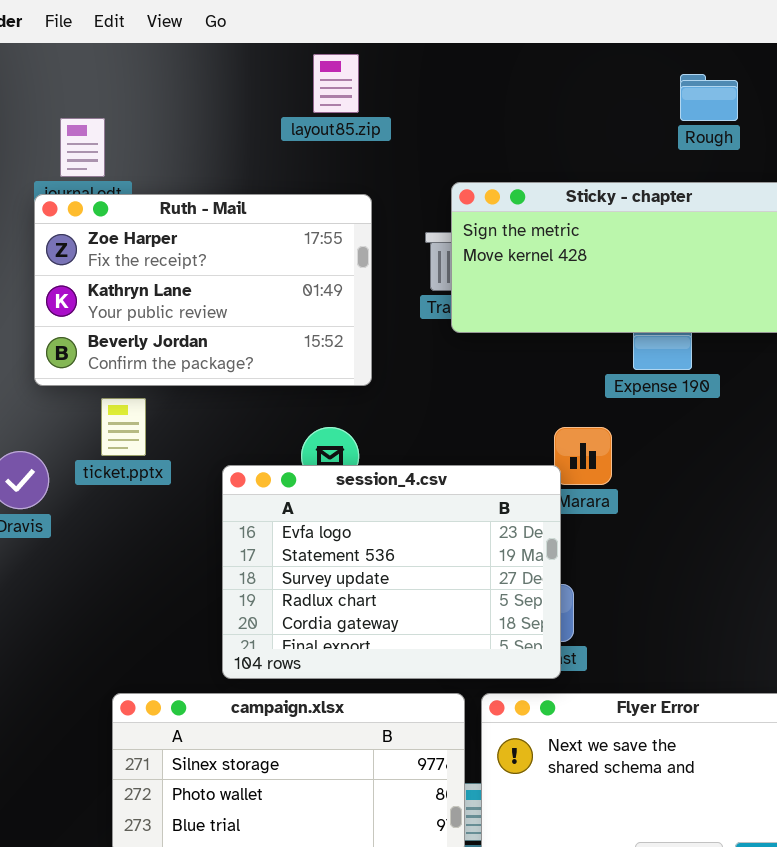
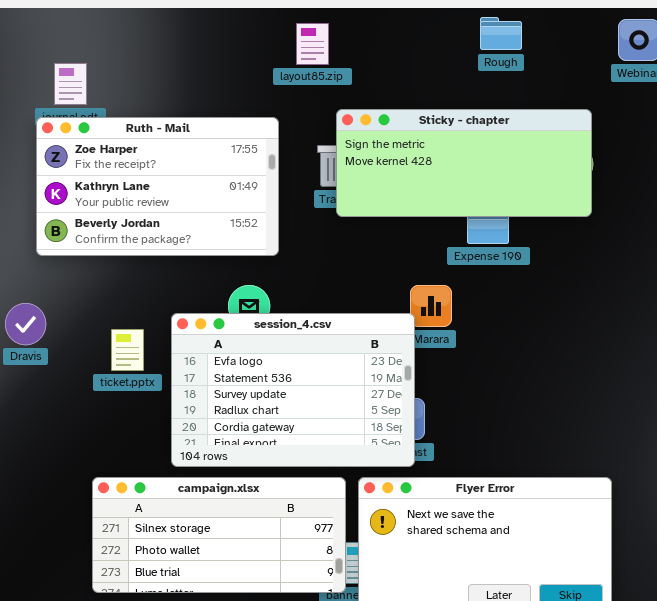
layout85.zip: [313,54,359,113] -> [296,23,329,65], moved
Rough: [680,74,738,121] -> [480,17,522,50], moved
ticket.pptx: [101,398,146,456] -> [111,329,144,371], moved

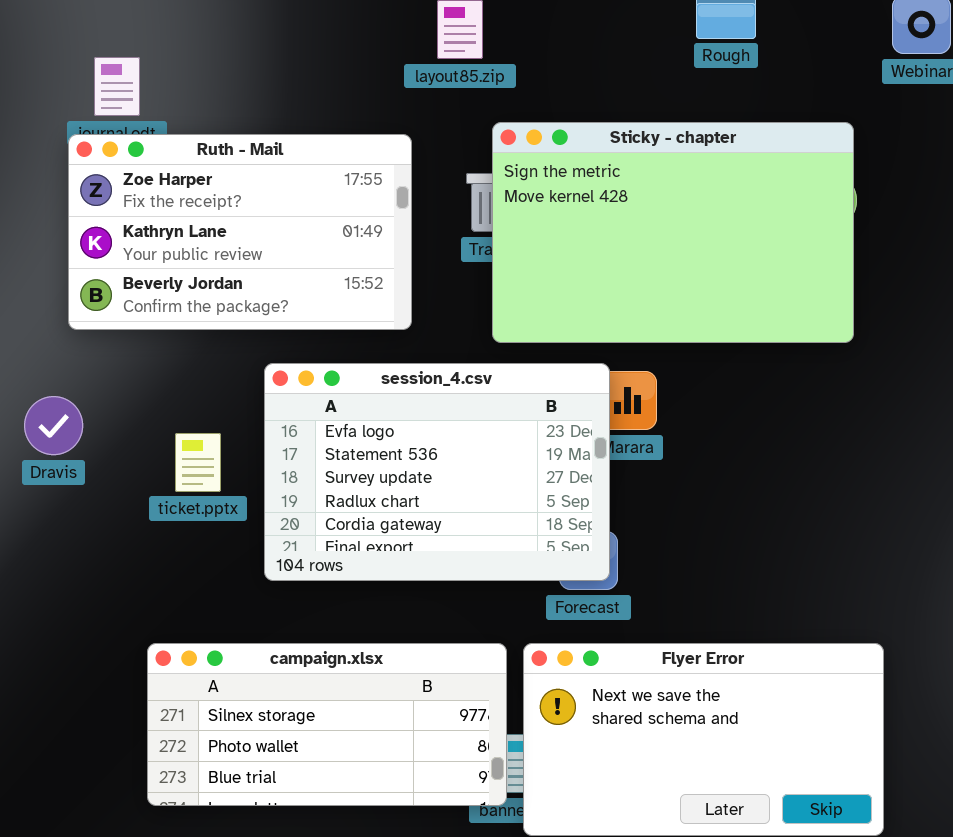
Sticky - chapter: [336,109,592,217] -> [492,122,854,343], resized
session_4.csv: [171,313,415,467] -> [264,363,610,581], moved

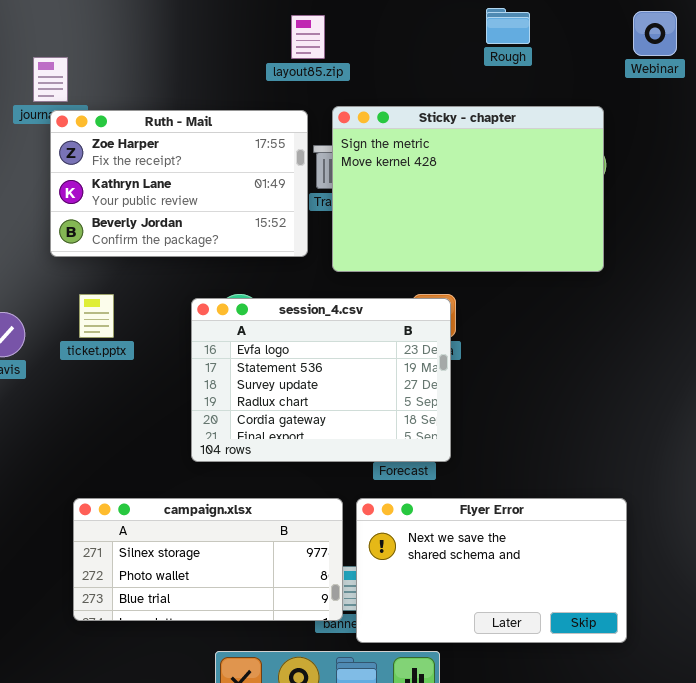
Ruth - Mail: [68,134,412,330] -> [50,110,308,257], moved
session_4.csv: [264,363,610,581] -> [191,298,451,462], moved
ticket.pptx: [175,433,221,492] -> [79,294,114,338], moved

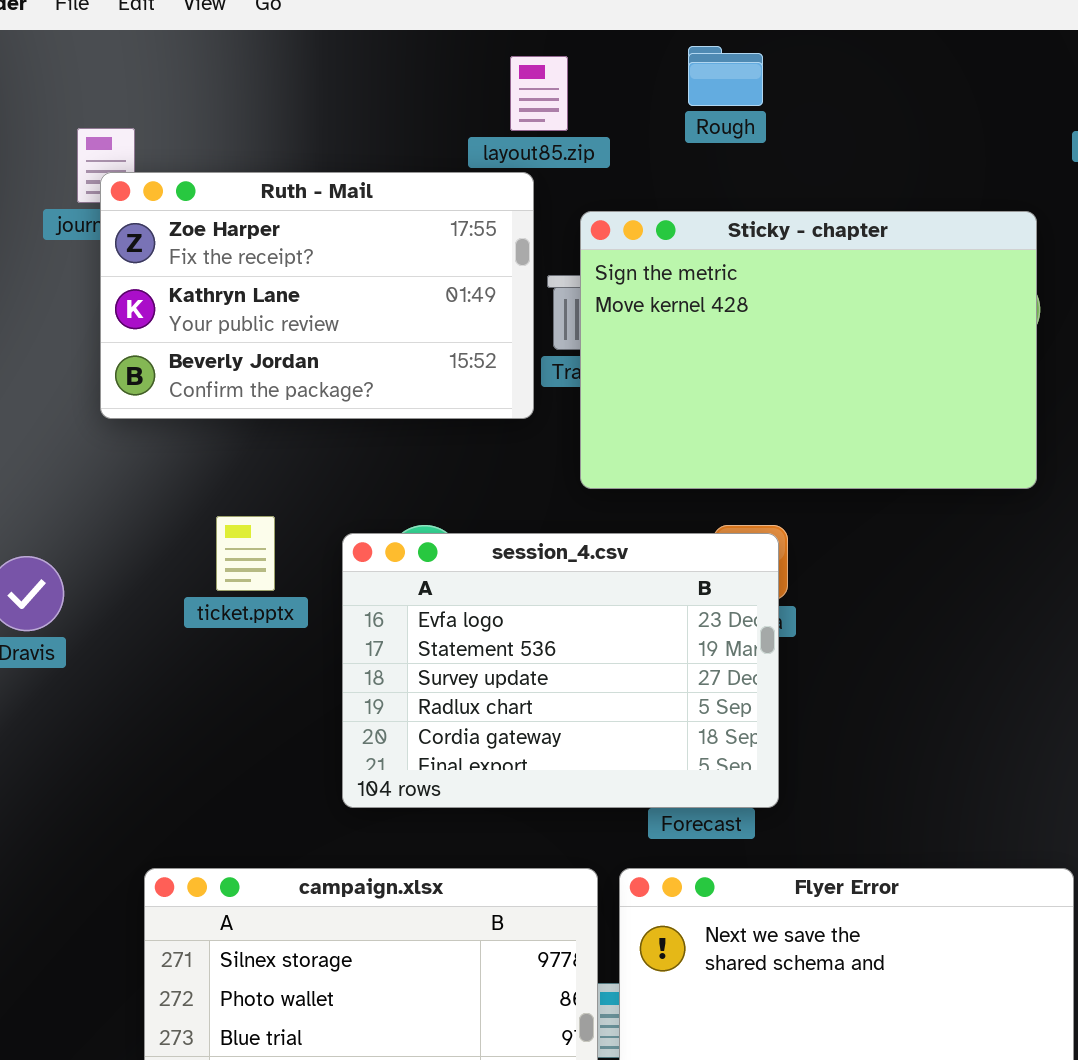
Rough: [486,8,530,44] -> [688,46,763,106], moved
Ruth - Mail: [50,110,308,257] -> [100,172,534,419], moved
ticket.pptx: [79,294,114,338] -> [216,516,275,591], moved

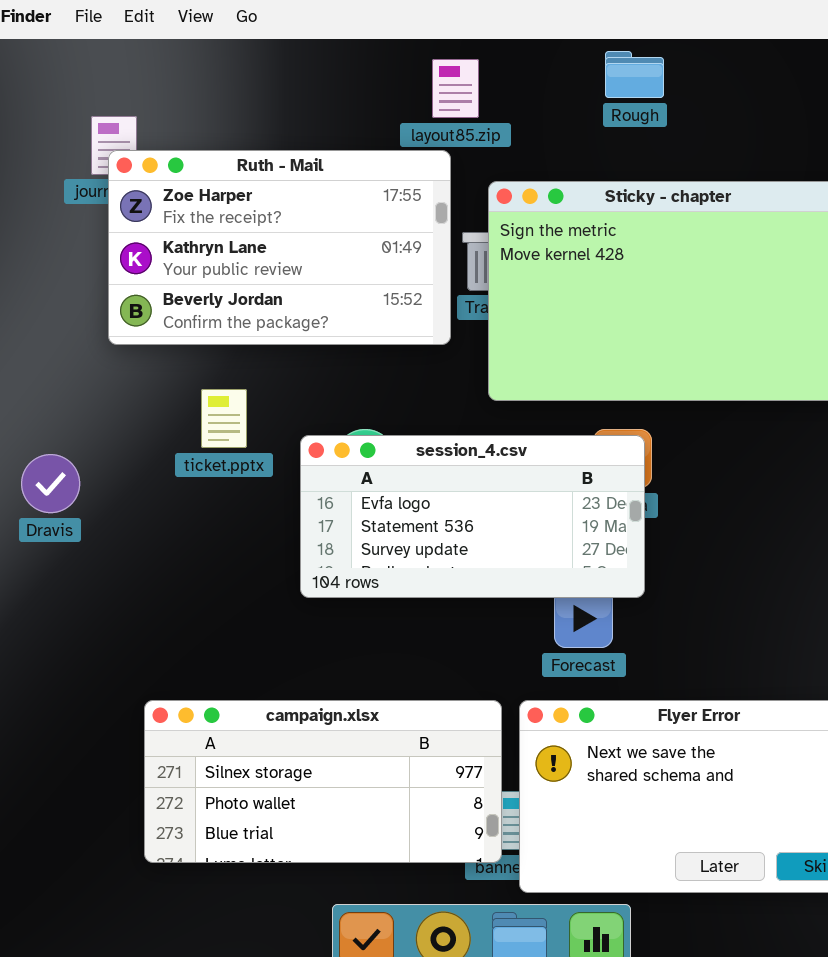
Rough: [688,46,763,106] -> [605,51,664,98], moved
ticket.pptx: [216,516,275,591] -> [201,389,247,448], moved
session_4.csv: [342,533,779,808] -> [300,435,645,598], resized

